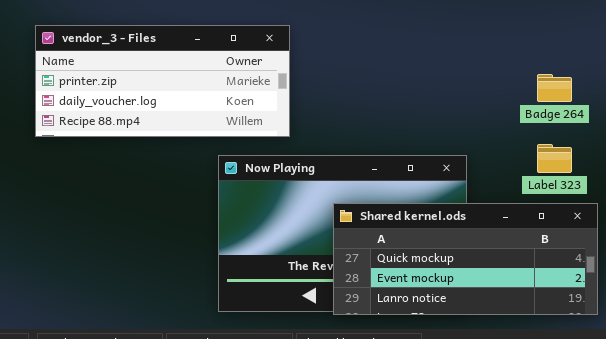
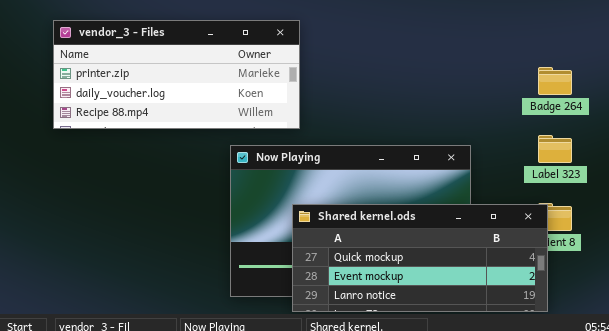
Shared kernel.ods: [333,203,598,315] -> [292,204,548,312], moved

